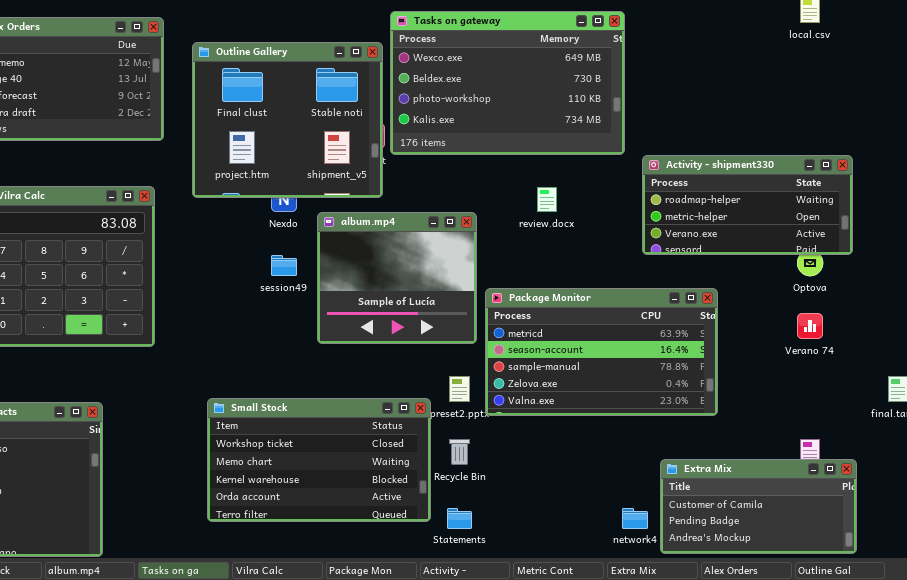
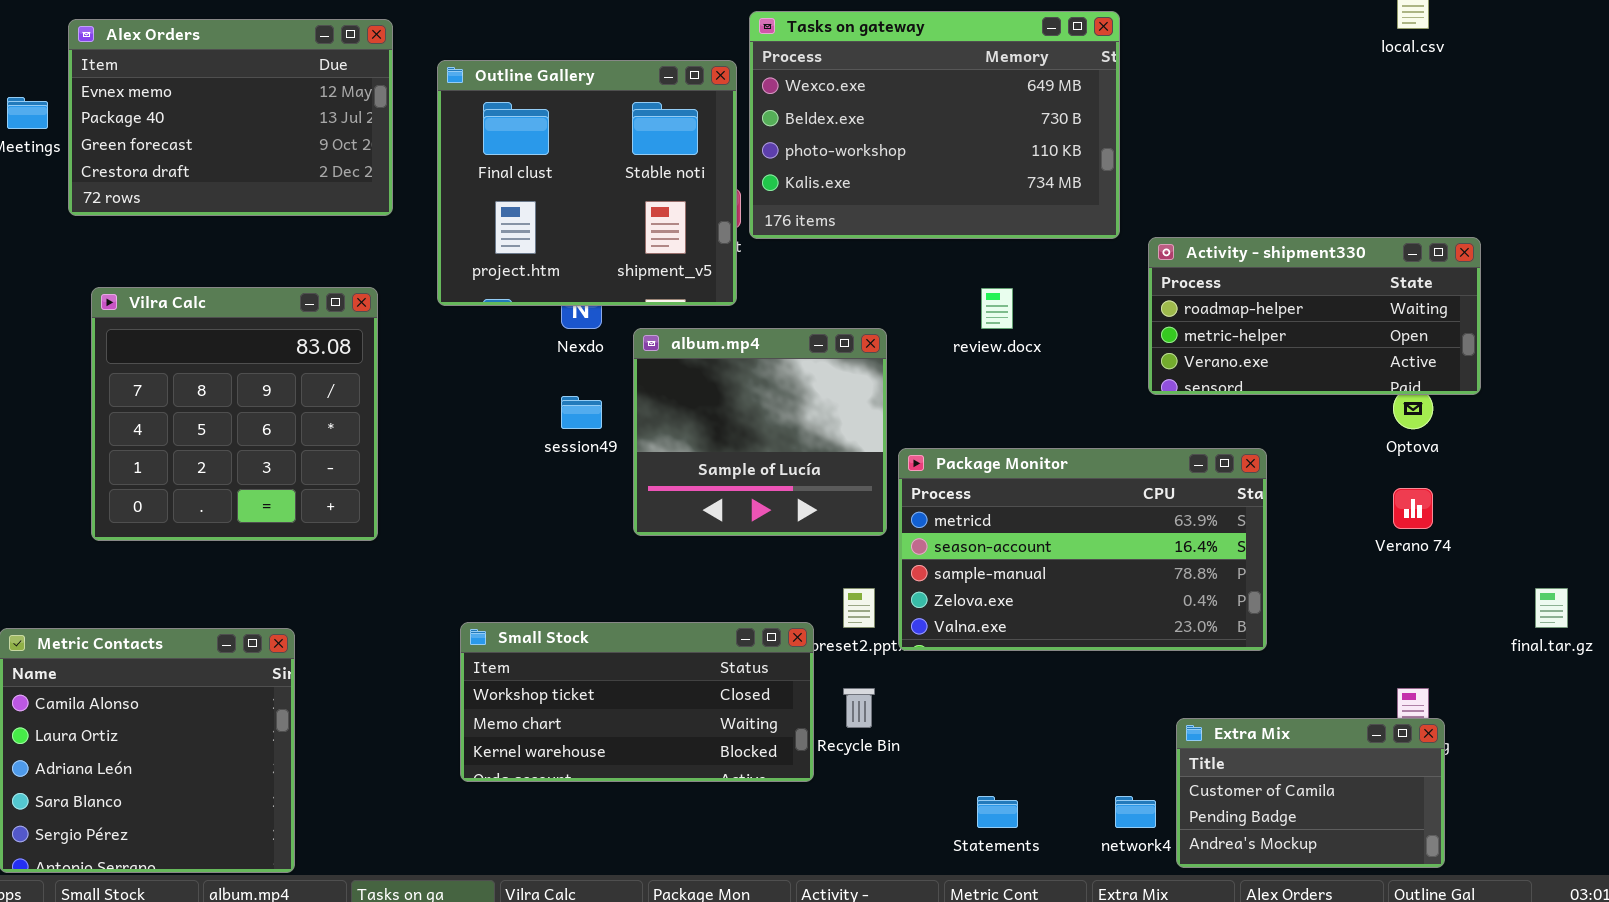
Small Stock: [207,398,431,522] -> [460,622,814,782], resized
Extra Mix: [660,459,857,554] -> [1176,718,1445,868], resized
Statements: [447,508,472,529] -> [977,796,1018,828], moved

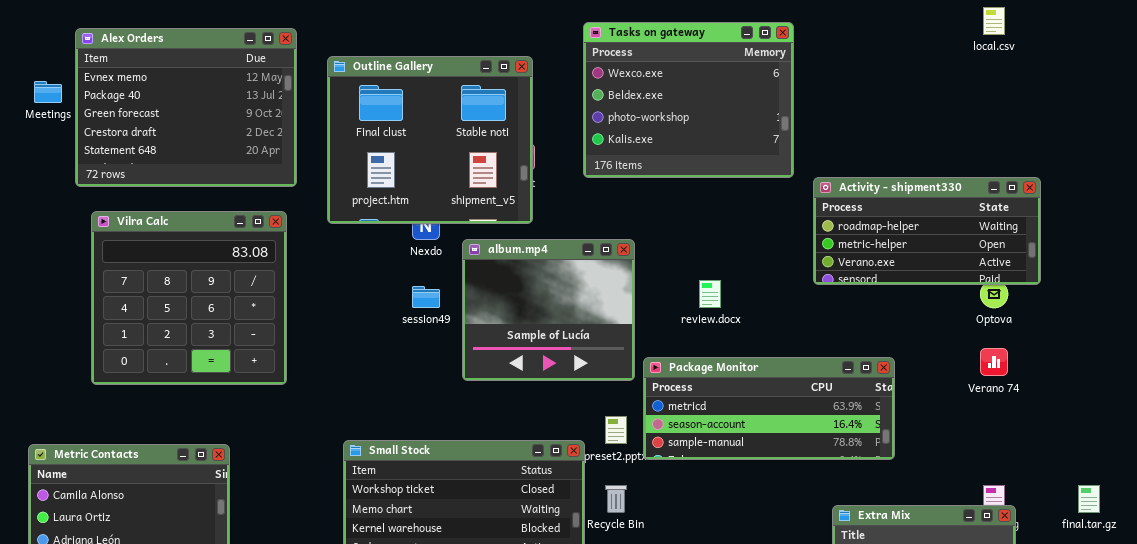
Tasks on gateway: [749,11,1120,239] -> [583,22,794,178], resized
Alex Orders: [68,19,393,216] -> [75,28,297,187], resized
review.docx: [981,288,1013,329] -> [699,280,721,308], moved
Package Monitor: [898,448,1267,651] -> [643,357,895,460], resized
final.tar.gz: [1535,588,1568,628] -> [1078,485,1100,513], moved

